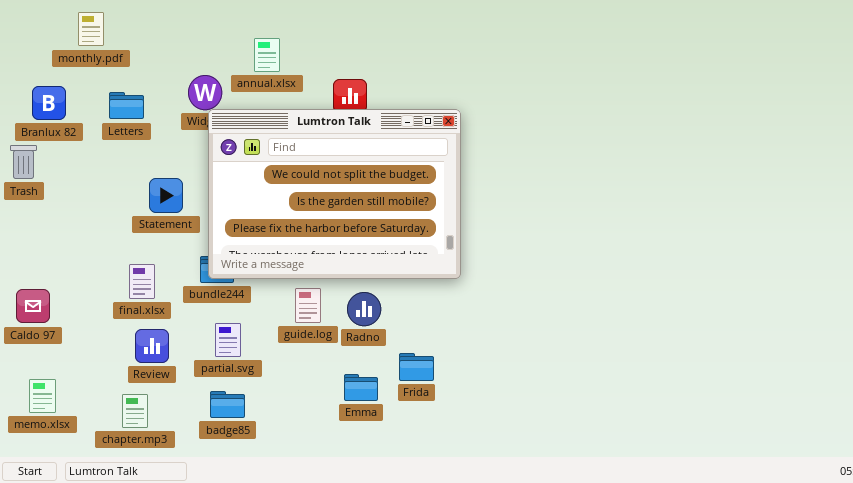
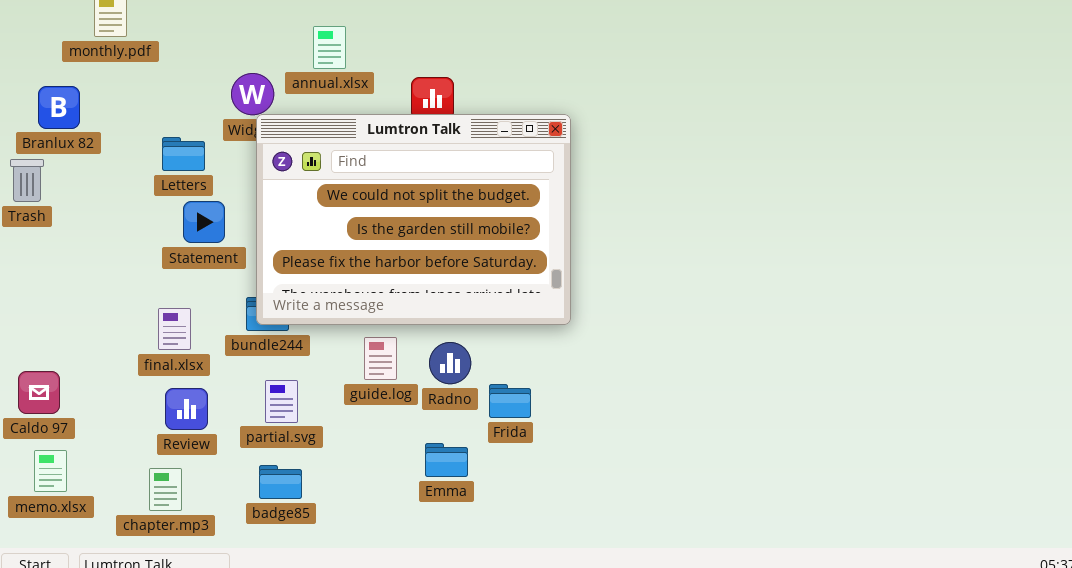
Letters: [109,92,144,119] -> [162,137,205,171], moved
Caldo 97: [16,289,50,323] -> [18,371,60,414], moved
Frida: [399,353,434,381] -> [489,384,531,418], moved

